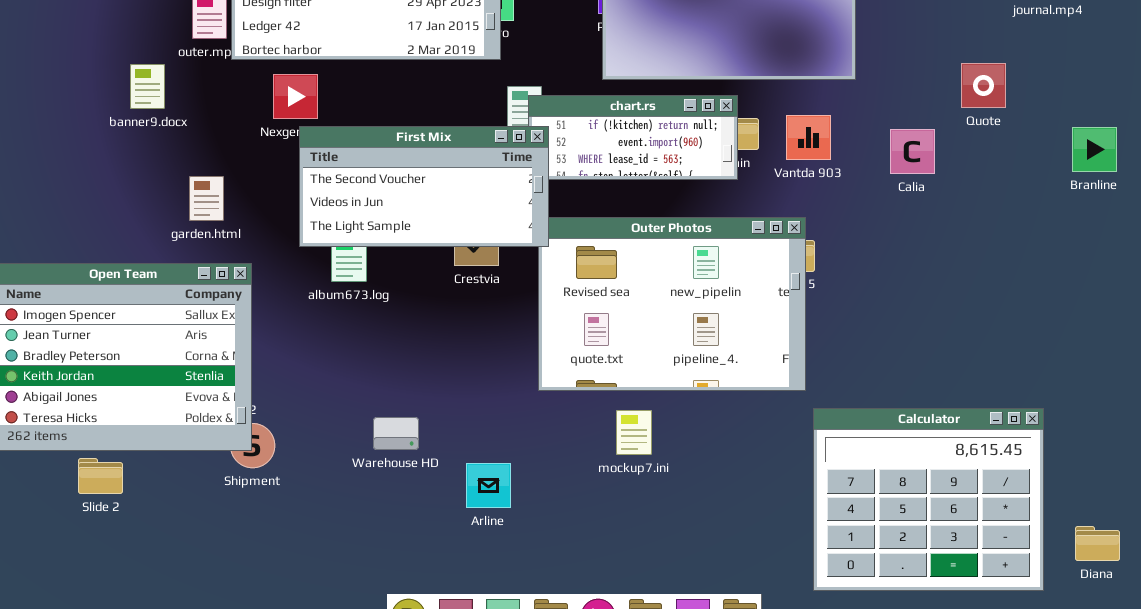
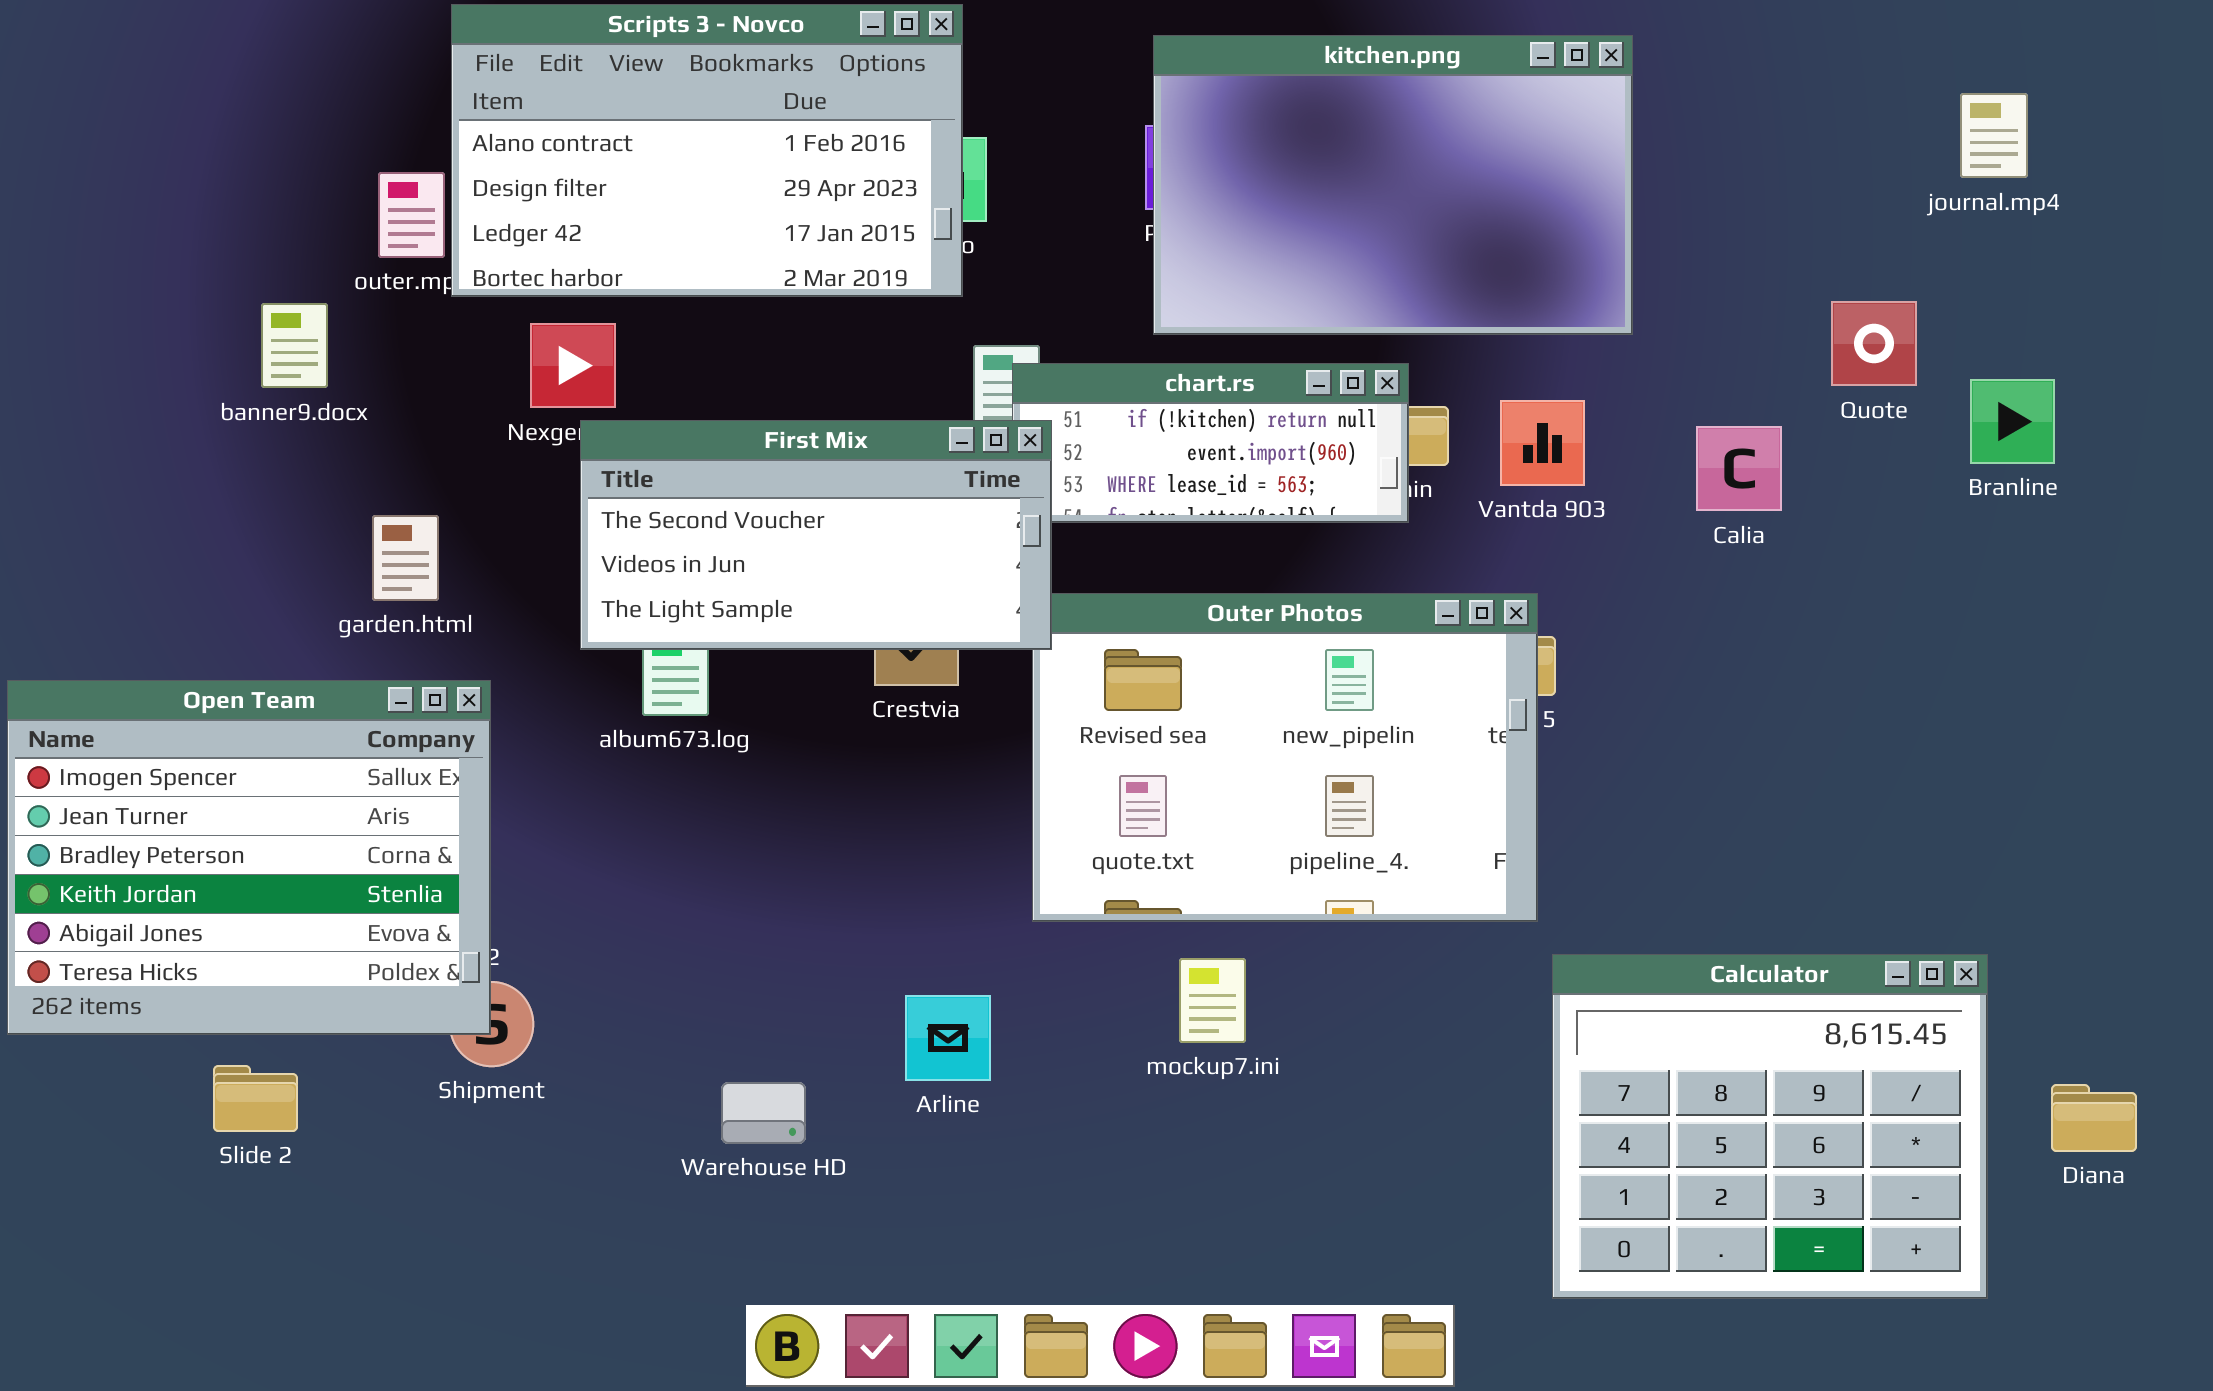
Branline: [1072,127,1117,172] -> [1970,379,2055,464], moved
Warehouse HD: [373,417,419,450] -> [721,1082,806,1144], moved
Slide 2: [78,458,123,494] -> [213,1065,298,1132], moved
Arline: [466,463,511,508] -> [905,995,991,1081], moved
Diana: [1075,526,1120,561] -> [2051,1084,2137,1152], moved

